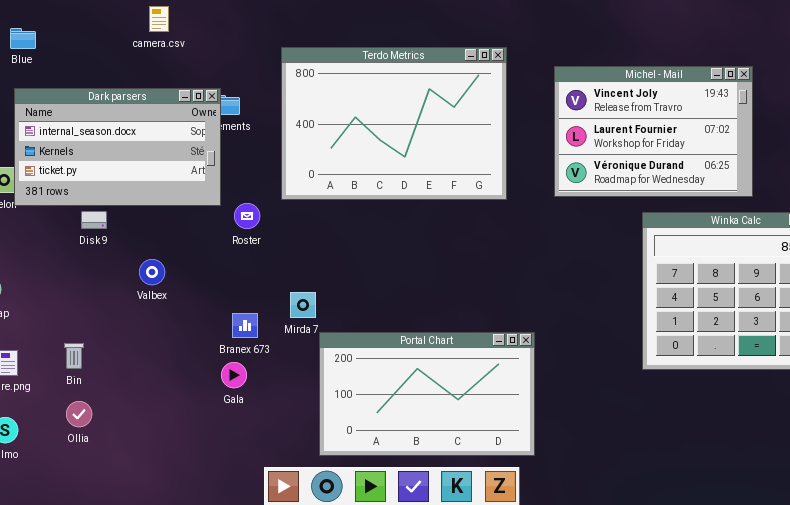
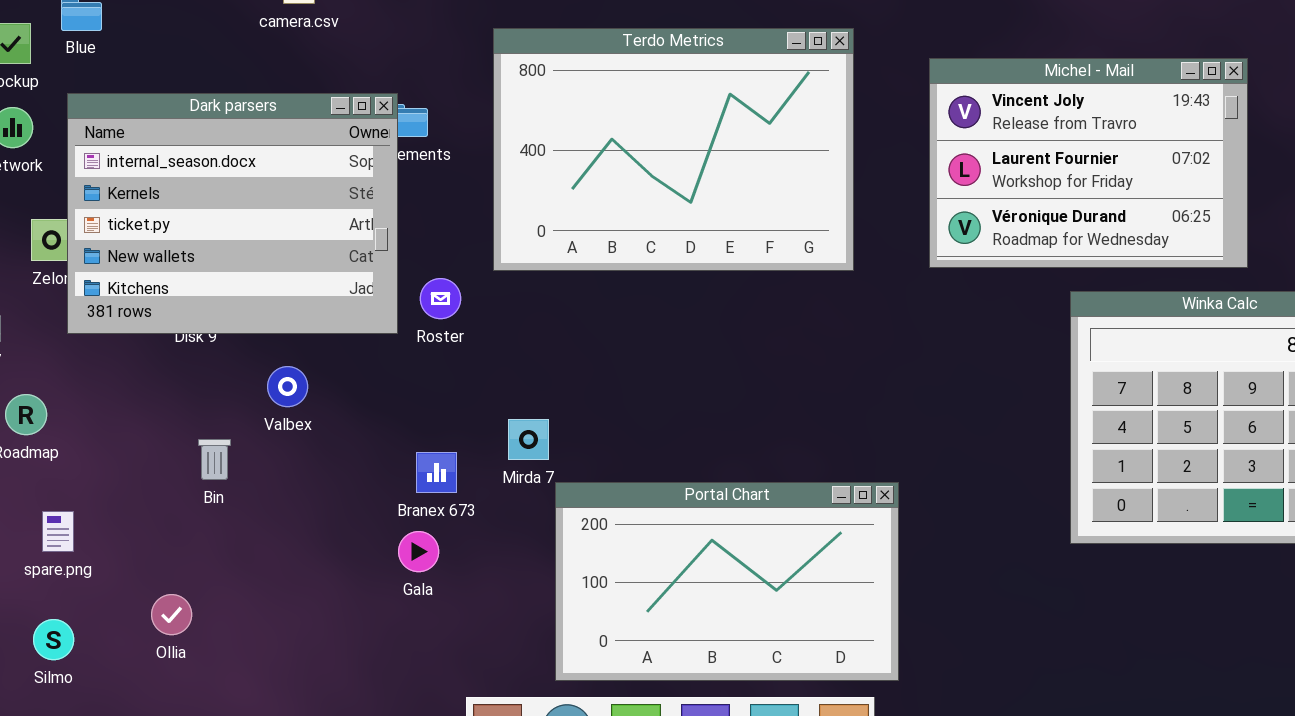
Dark parsers: [14,88,221,206] -> [67,93,398,334], resized
Bin: [64,343,84,369] -> [198,439,231,480], moved

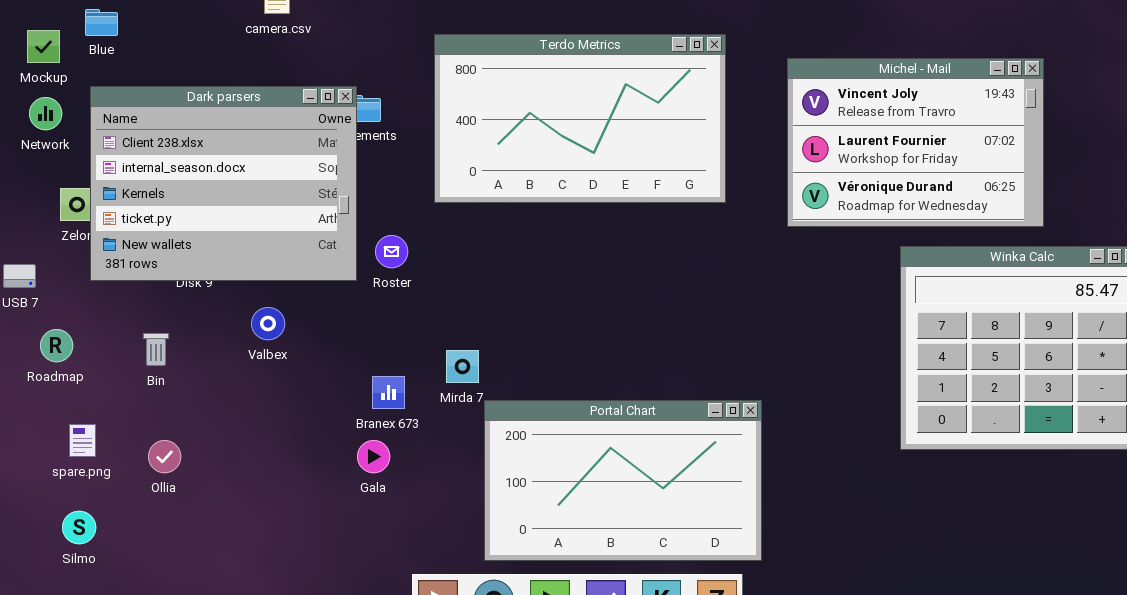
Terdo Metrics: [493,28,854,271] -> [434,34,726,203], resized
Dark parsers: [67,93,398,334] -> [90,86,357,281], scrolled up 1 row
Bin: [198,439,231,480] -> [143,333,169,366], moved
Ollia: [151,594,192,635] -> [148,440,181,473], moved

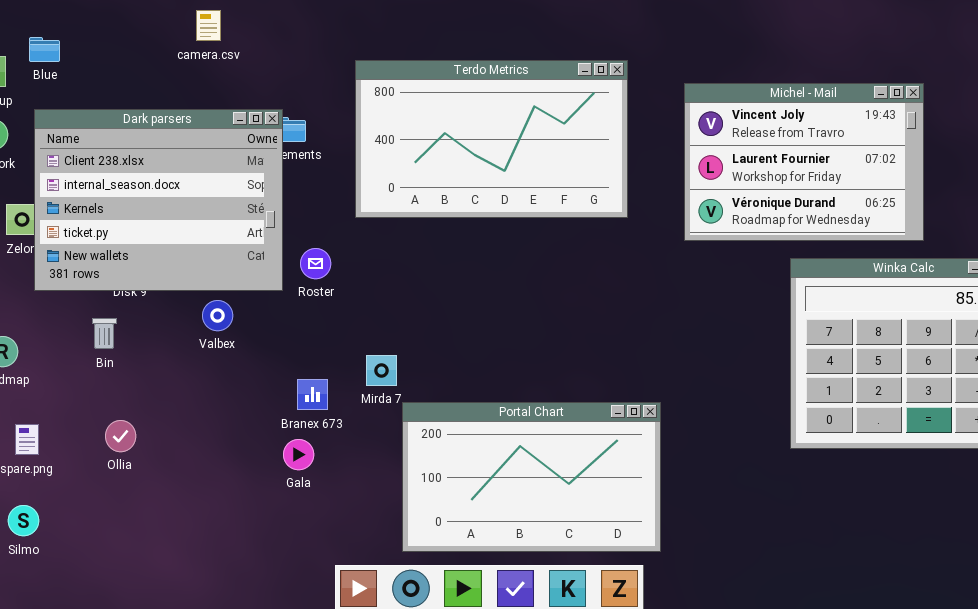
Valbex: [251,307,285,340] -> [202,300,233,331], moved
Bin: [143,333,169,366] -> [92,318,117,349], moved
Ollia: [148,440,181,473] -> [105,420,136,452], moved

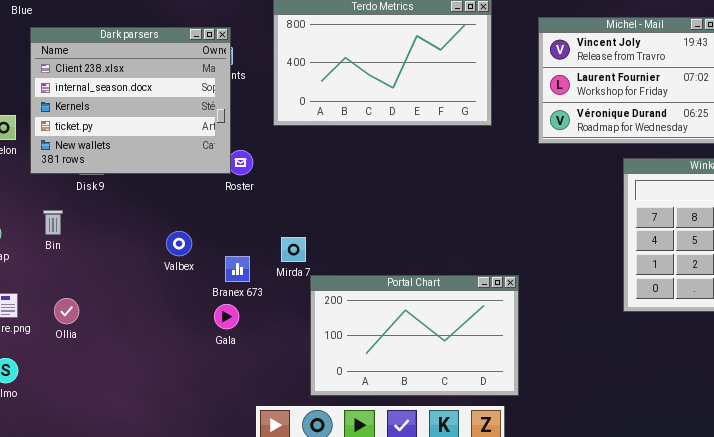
Dark parsers: [34,109,283,291] -> [30,27,231,174], moved
Valbex: [202,300,233,331] -> [166,231,192,256], moved
Bin: [92,318,117,349] -> [43,210,63,235], moved
Ollia: [105,420,136,452] -> [54,298,79,324], moved

